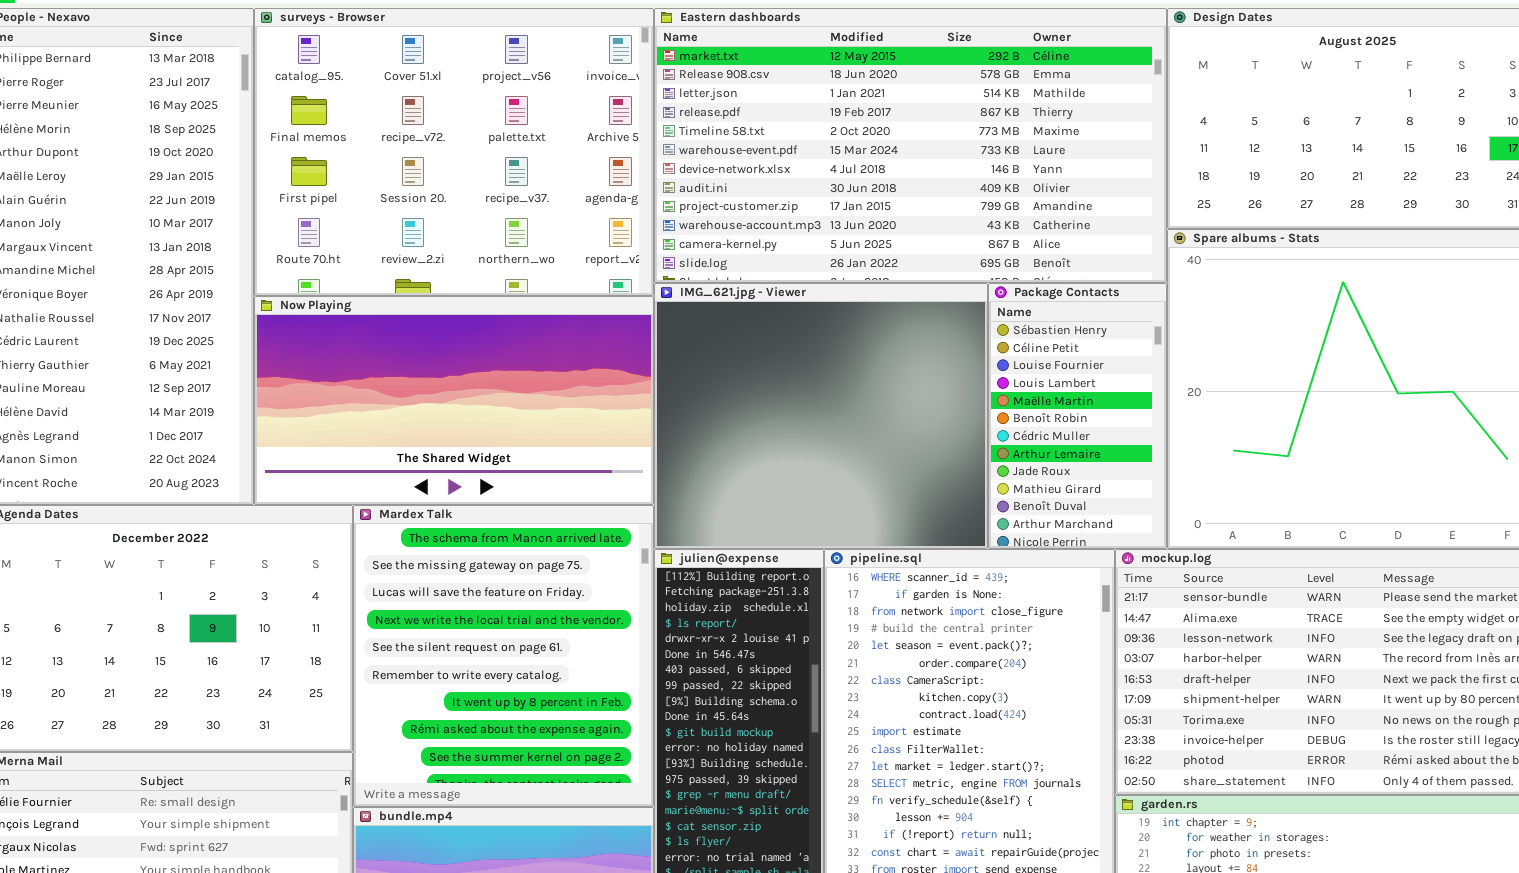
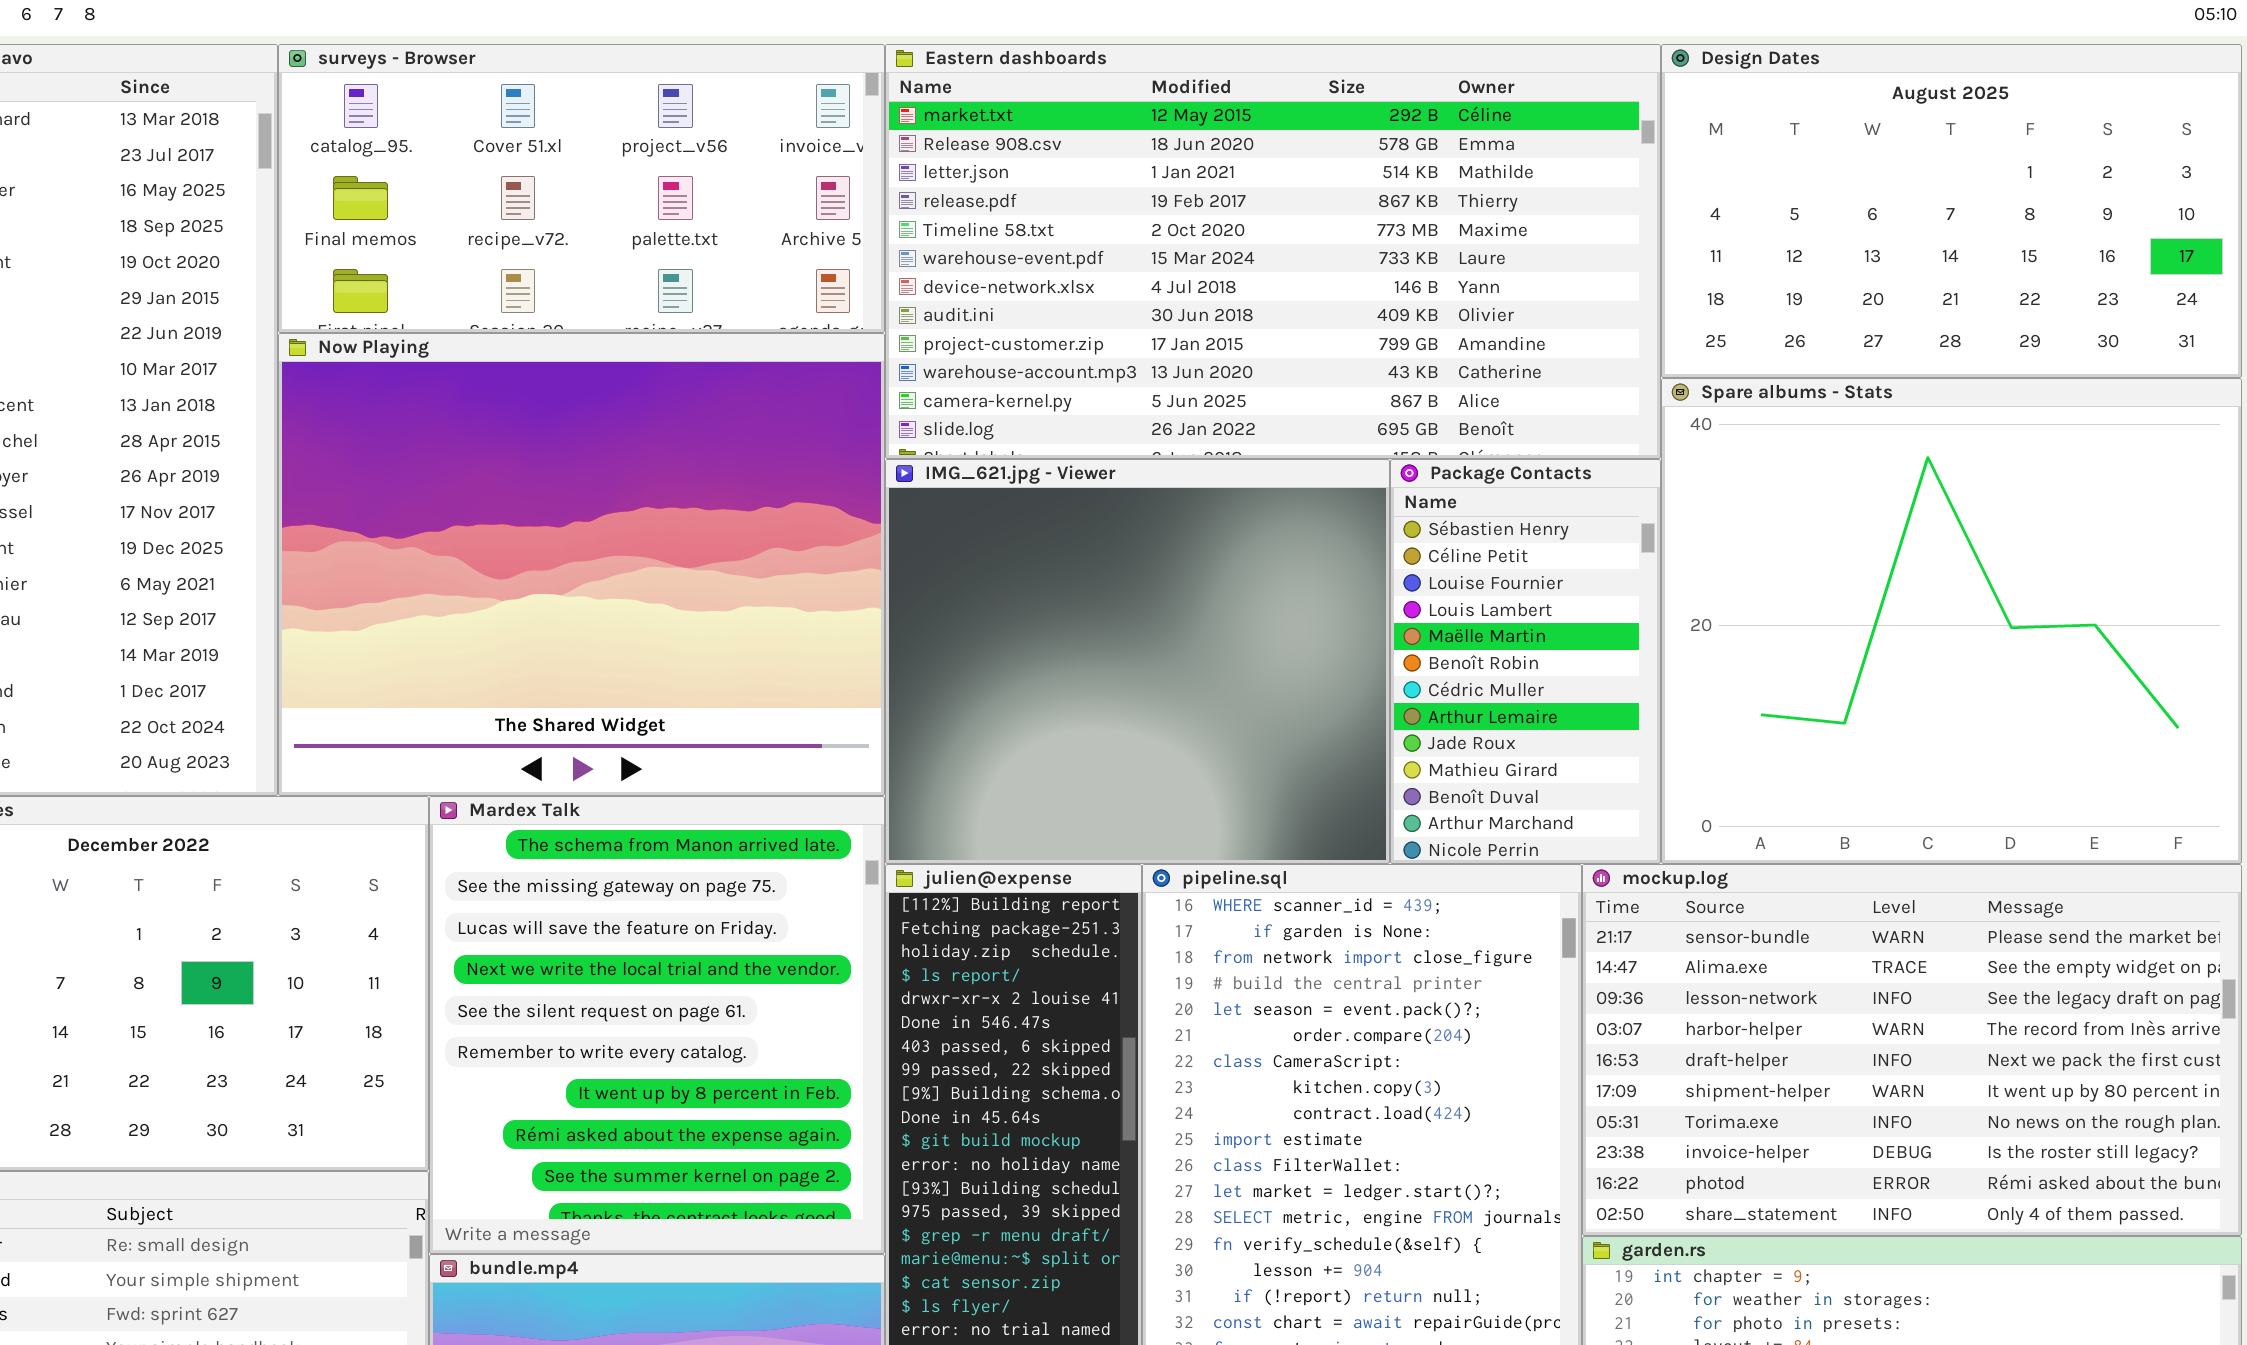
surveys - Browser: [254,8,654,296] -> [278,44,885,333], resized
Now Playing: [254,296,654,505] -> [278,333,885,796], resized

